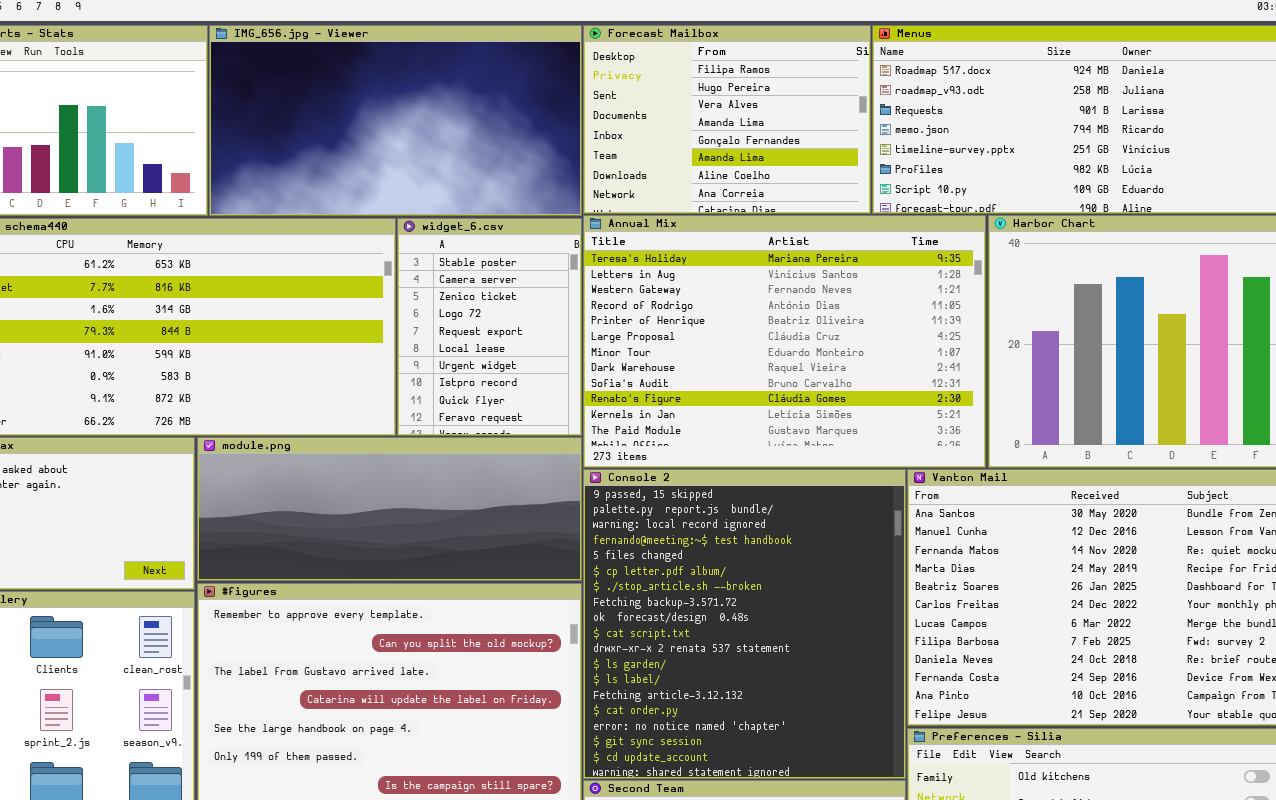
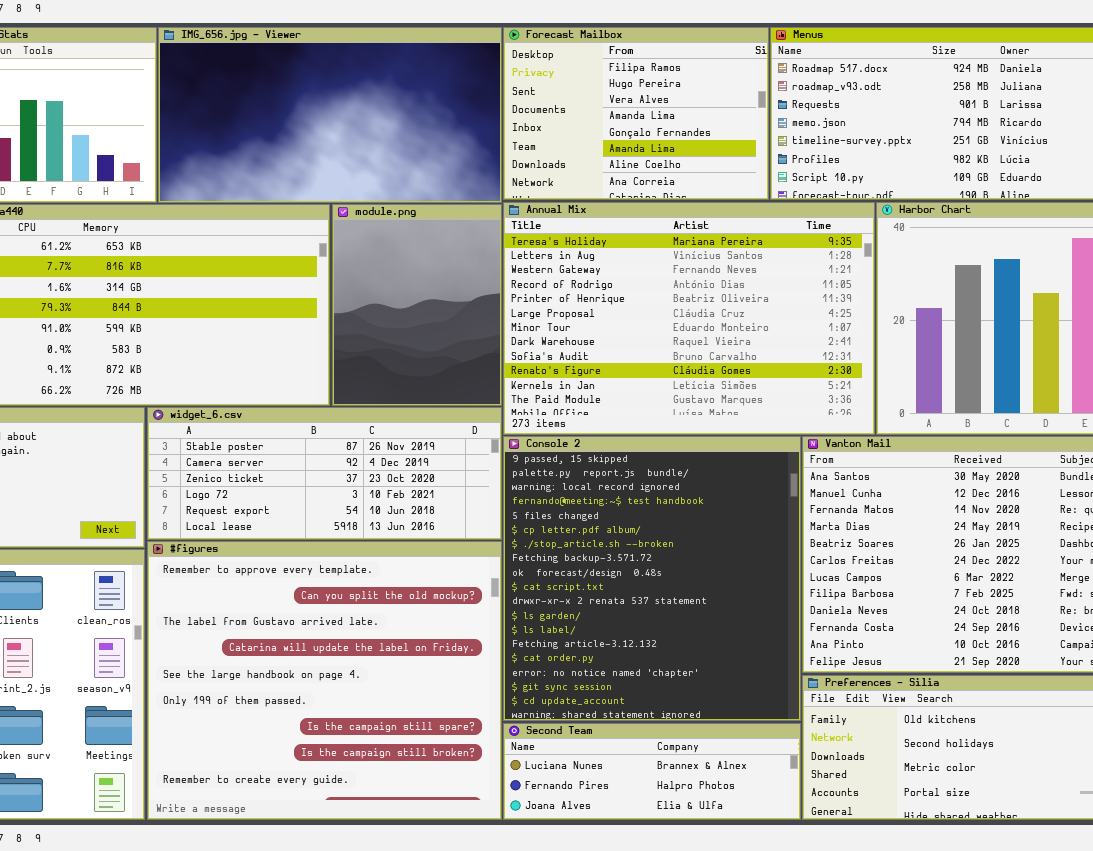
widget_6.csv: [397,218,582,436] -> [147,407,502,540], moved, resized
module.png: [197,437,582,581] -> [332,204,502,406], moved, resized

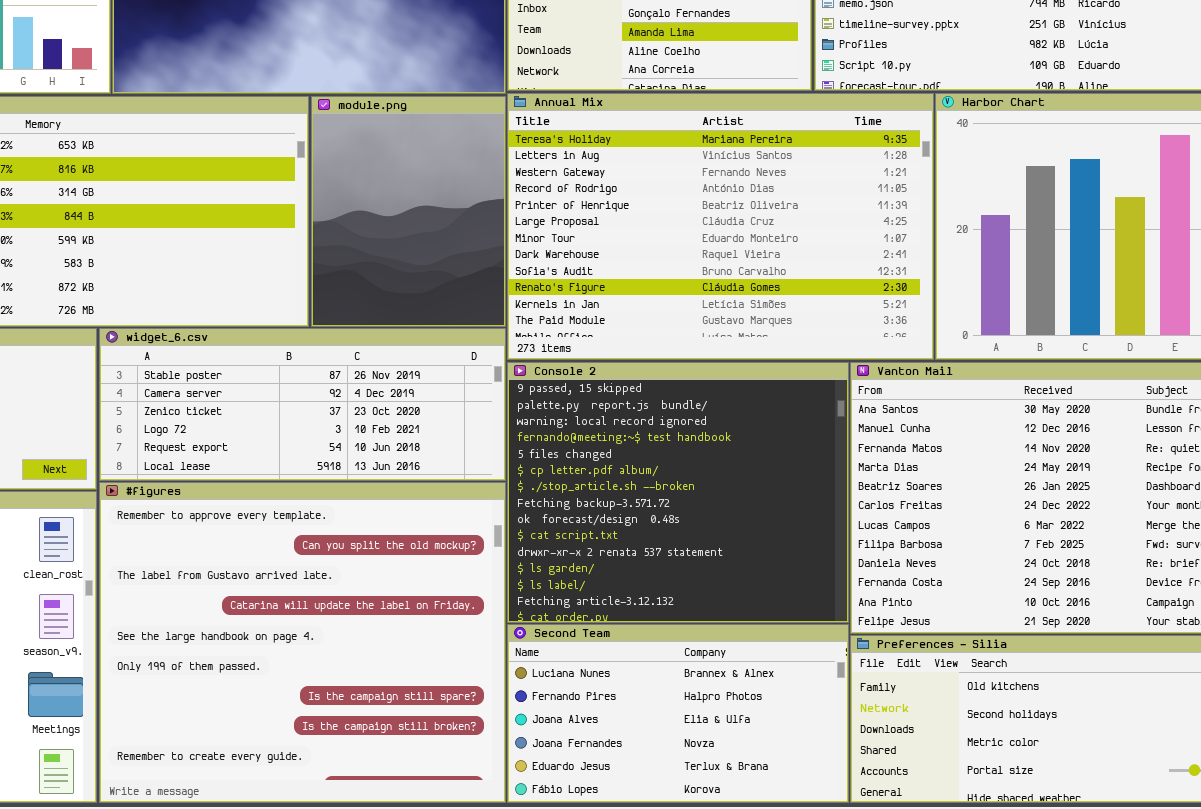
Console 2: [503,436,801,721] -> [507,362,849,623], resized
Second Team: [503,723,801,820] -> [507,624,849,803], resized

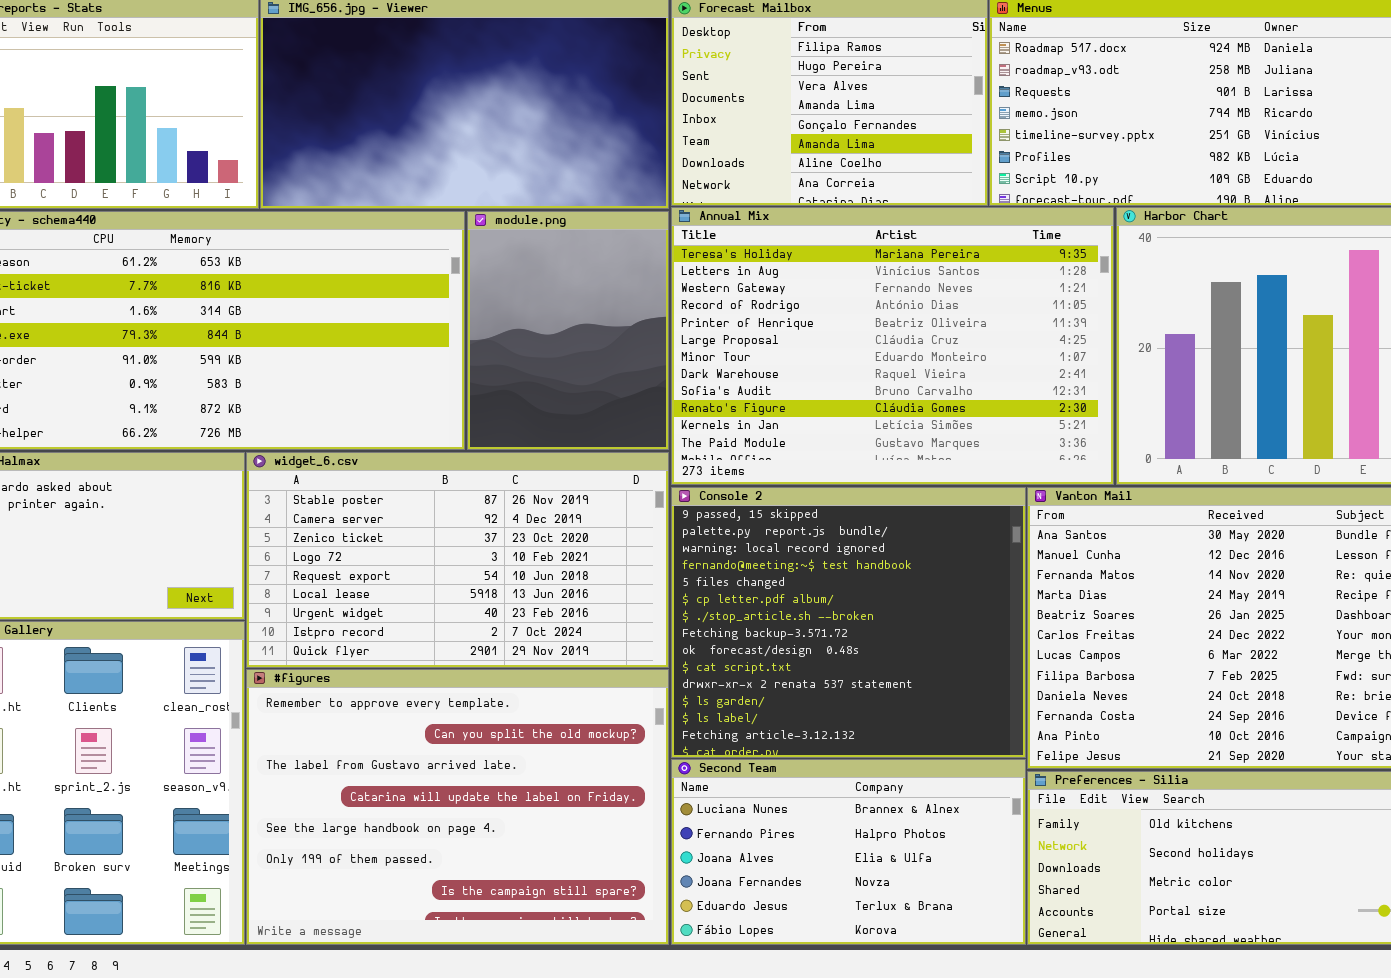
widget_6.csv: [99,328,506,481] -> [246,452,669,668], resized
#figures: [99,482,506,803] -> [246,669,669,945], resized

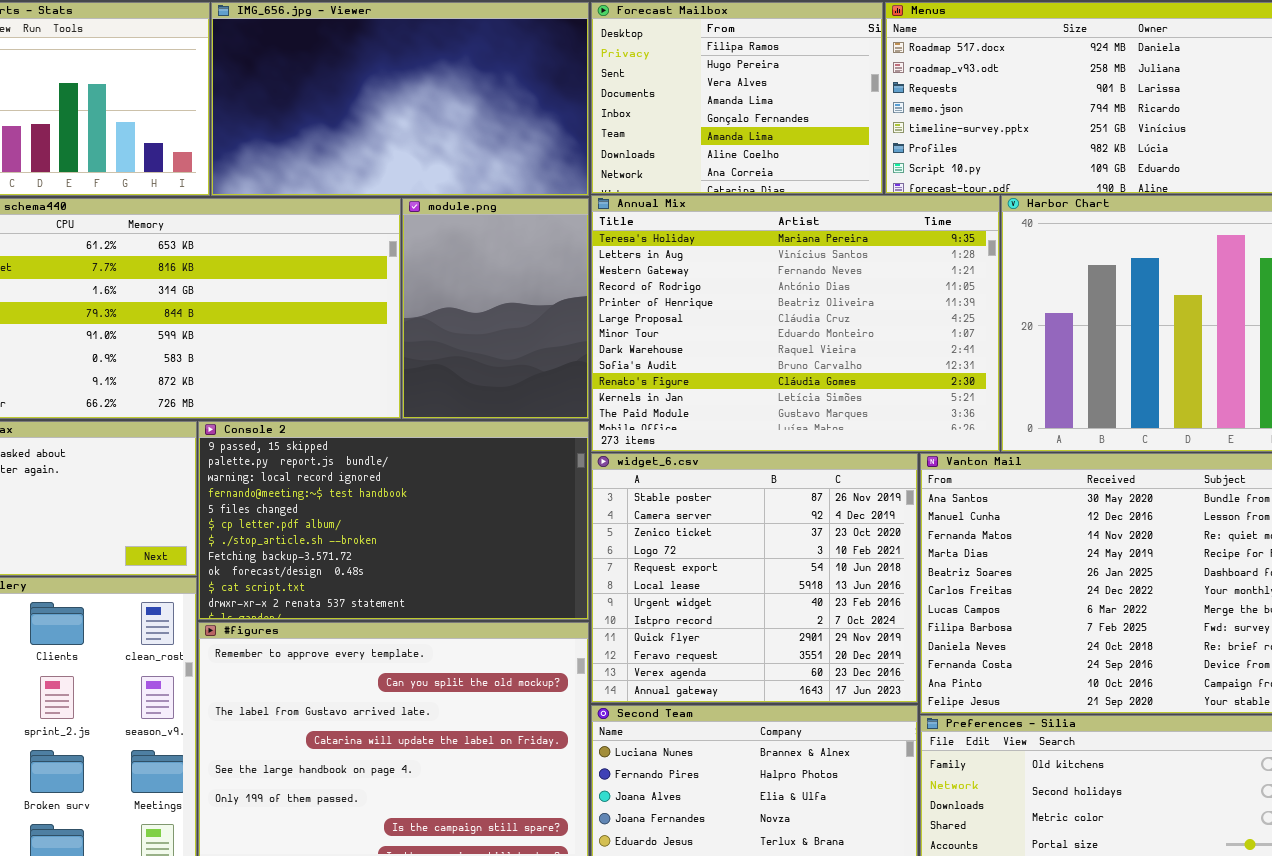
widget_6.csv: [246,452,669,668] -> [591,453,918,703], moved, resized
Console 2: [671,487,1026,758] -> [198,421,589,620], moved, resized

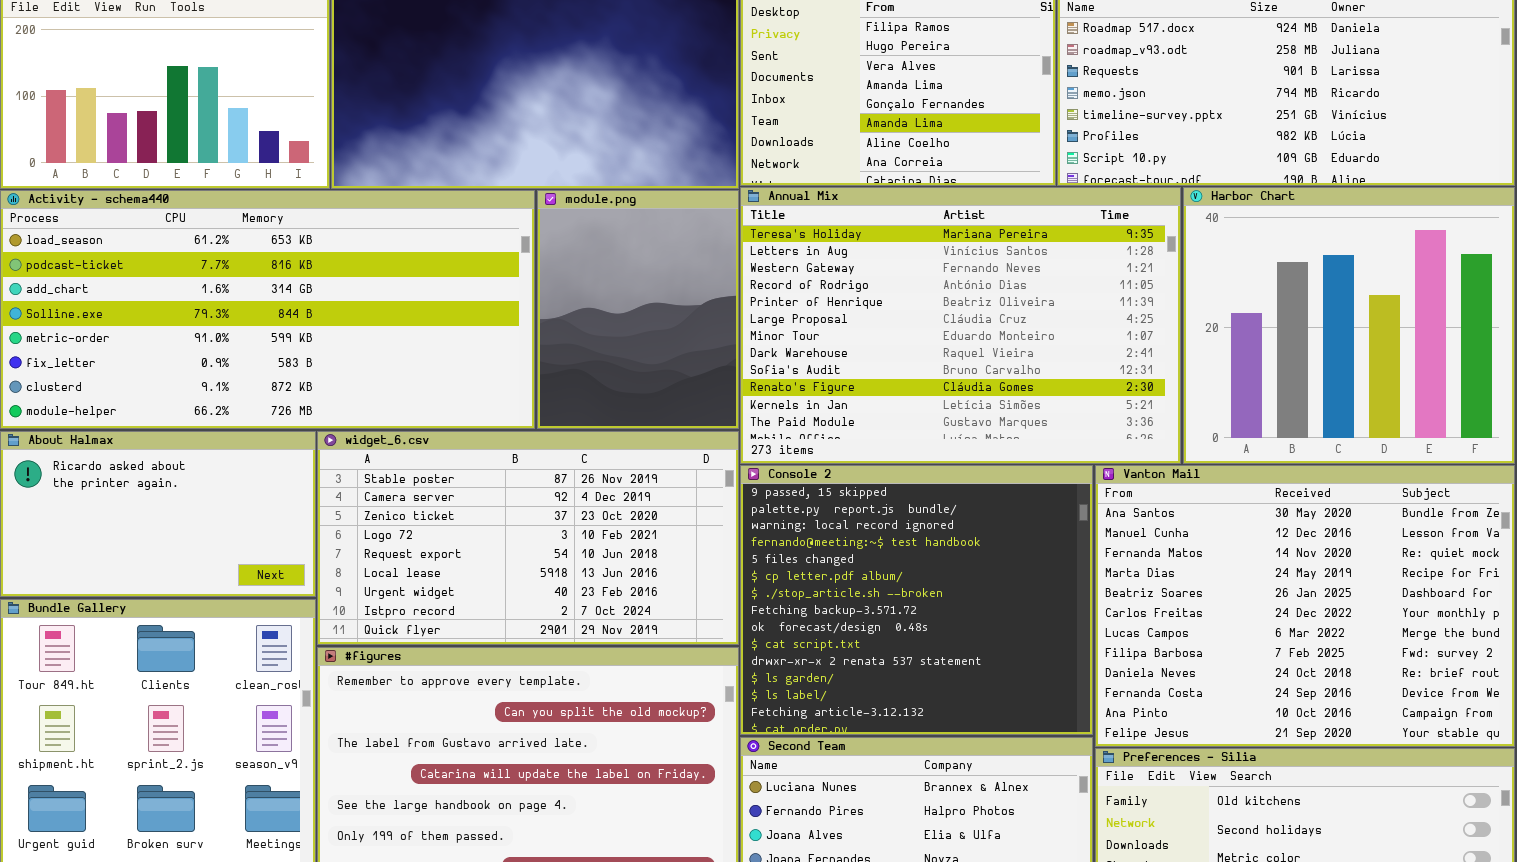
Console 2: [198,421,589,620] -> [740,465,1093,735], moved, resized
widget_6.csv: [591,453,918,703] -> [317,431,739,645], moved, resized

